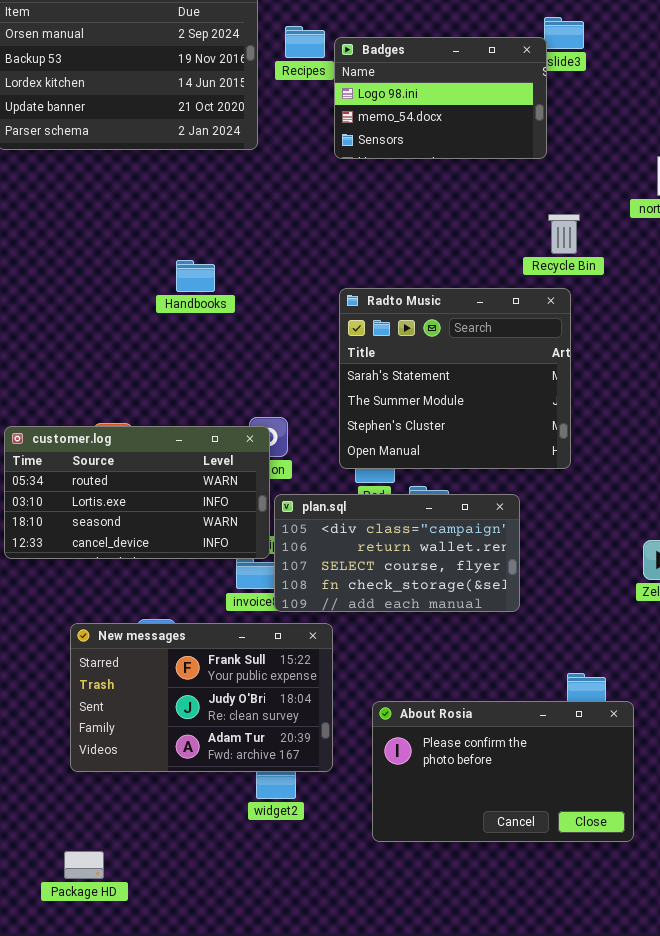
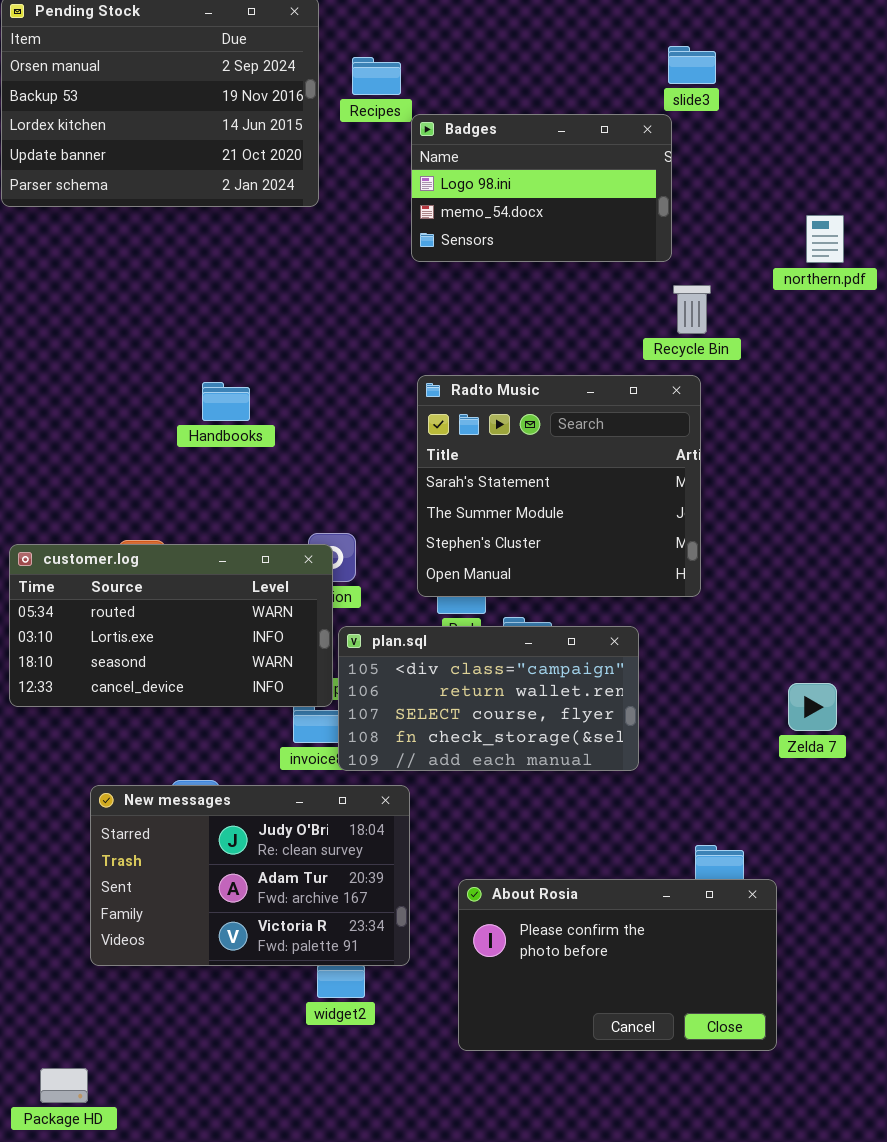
Badges: [334,37,547,159] -> [411,114,672,262], moved
Handbooks: [176,260,215,292] -> [202,382,250,421], moved
New messages: [70,623,333,772] -> [90,785,410,966], scrolled down 1 row
Package HD: [64,851,104,879] -> [40,1068,88,1103], moved

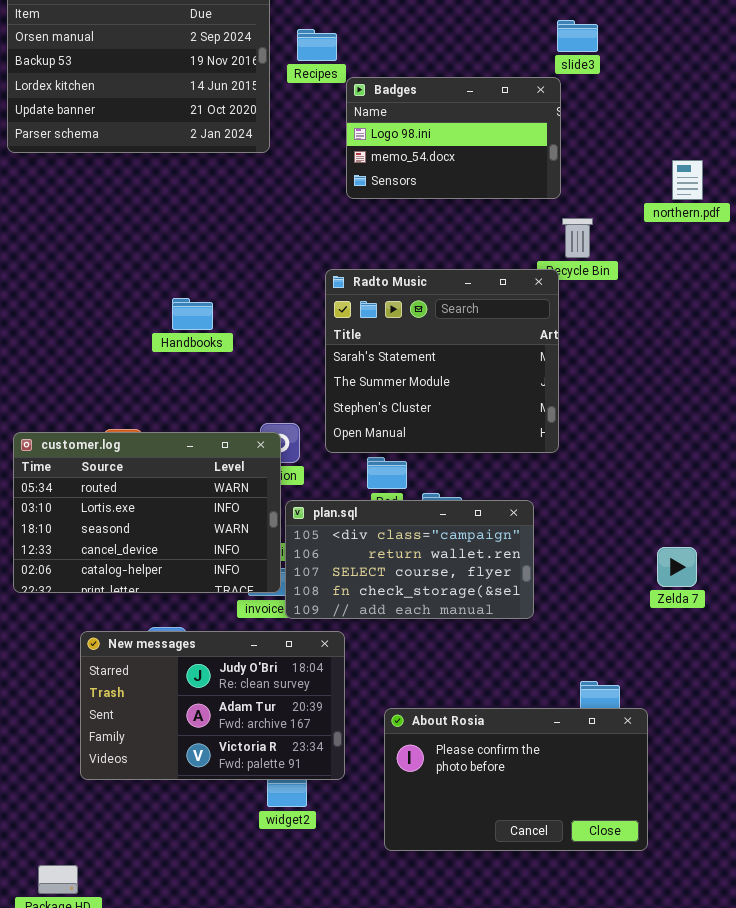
Radto Music: [417,375,701,597] -> [325,269,559,453], moved
customer.log: [9,544,333,707] -> [13,432,281,593], resized

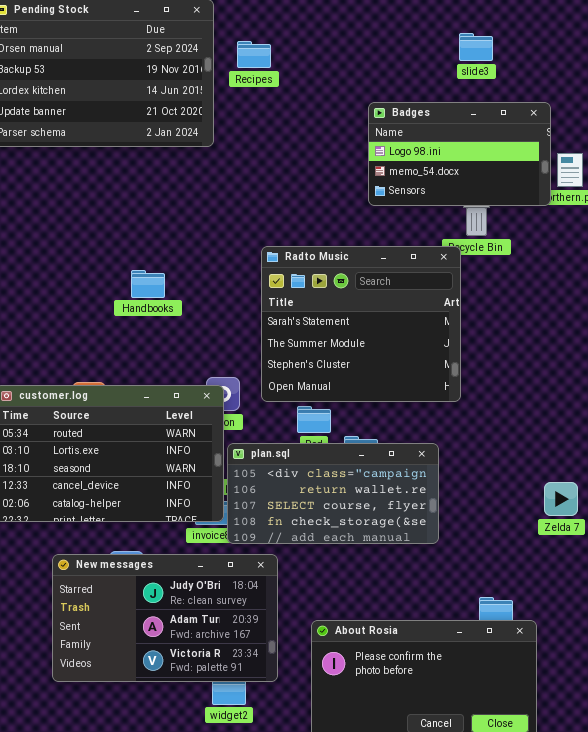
Badges: [346,77,561,199] -> [368,102,551,206], moved

